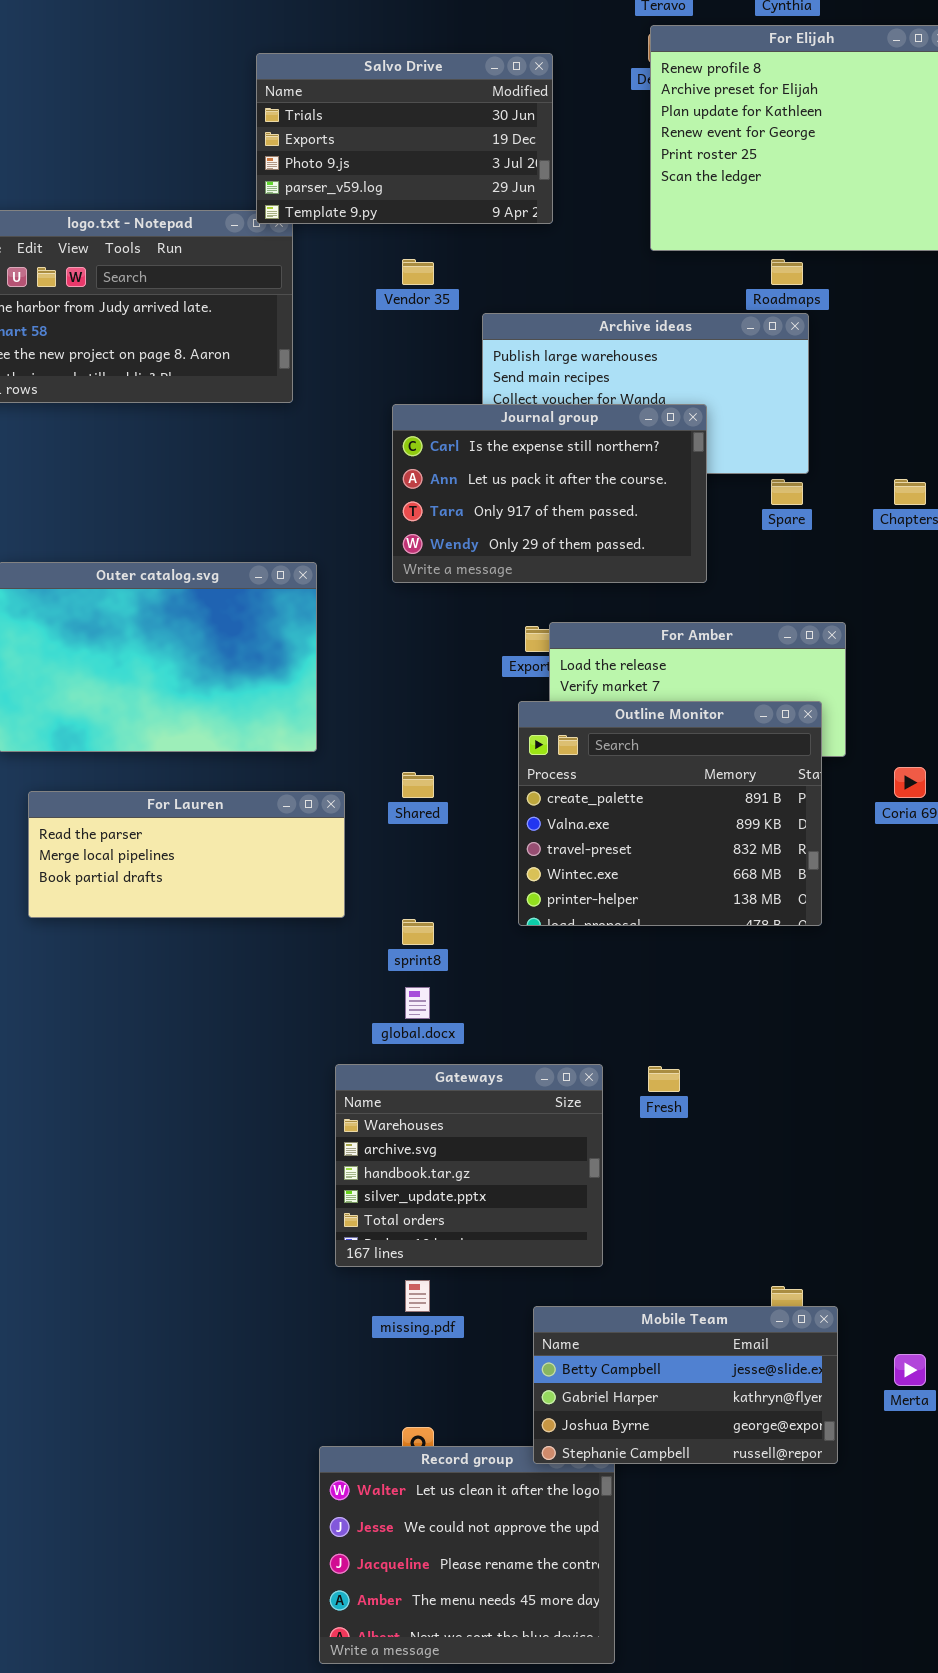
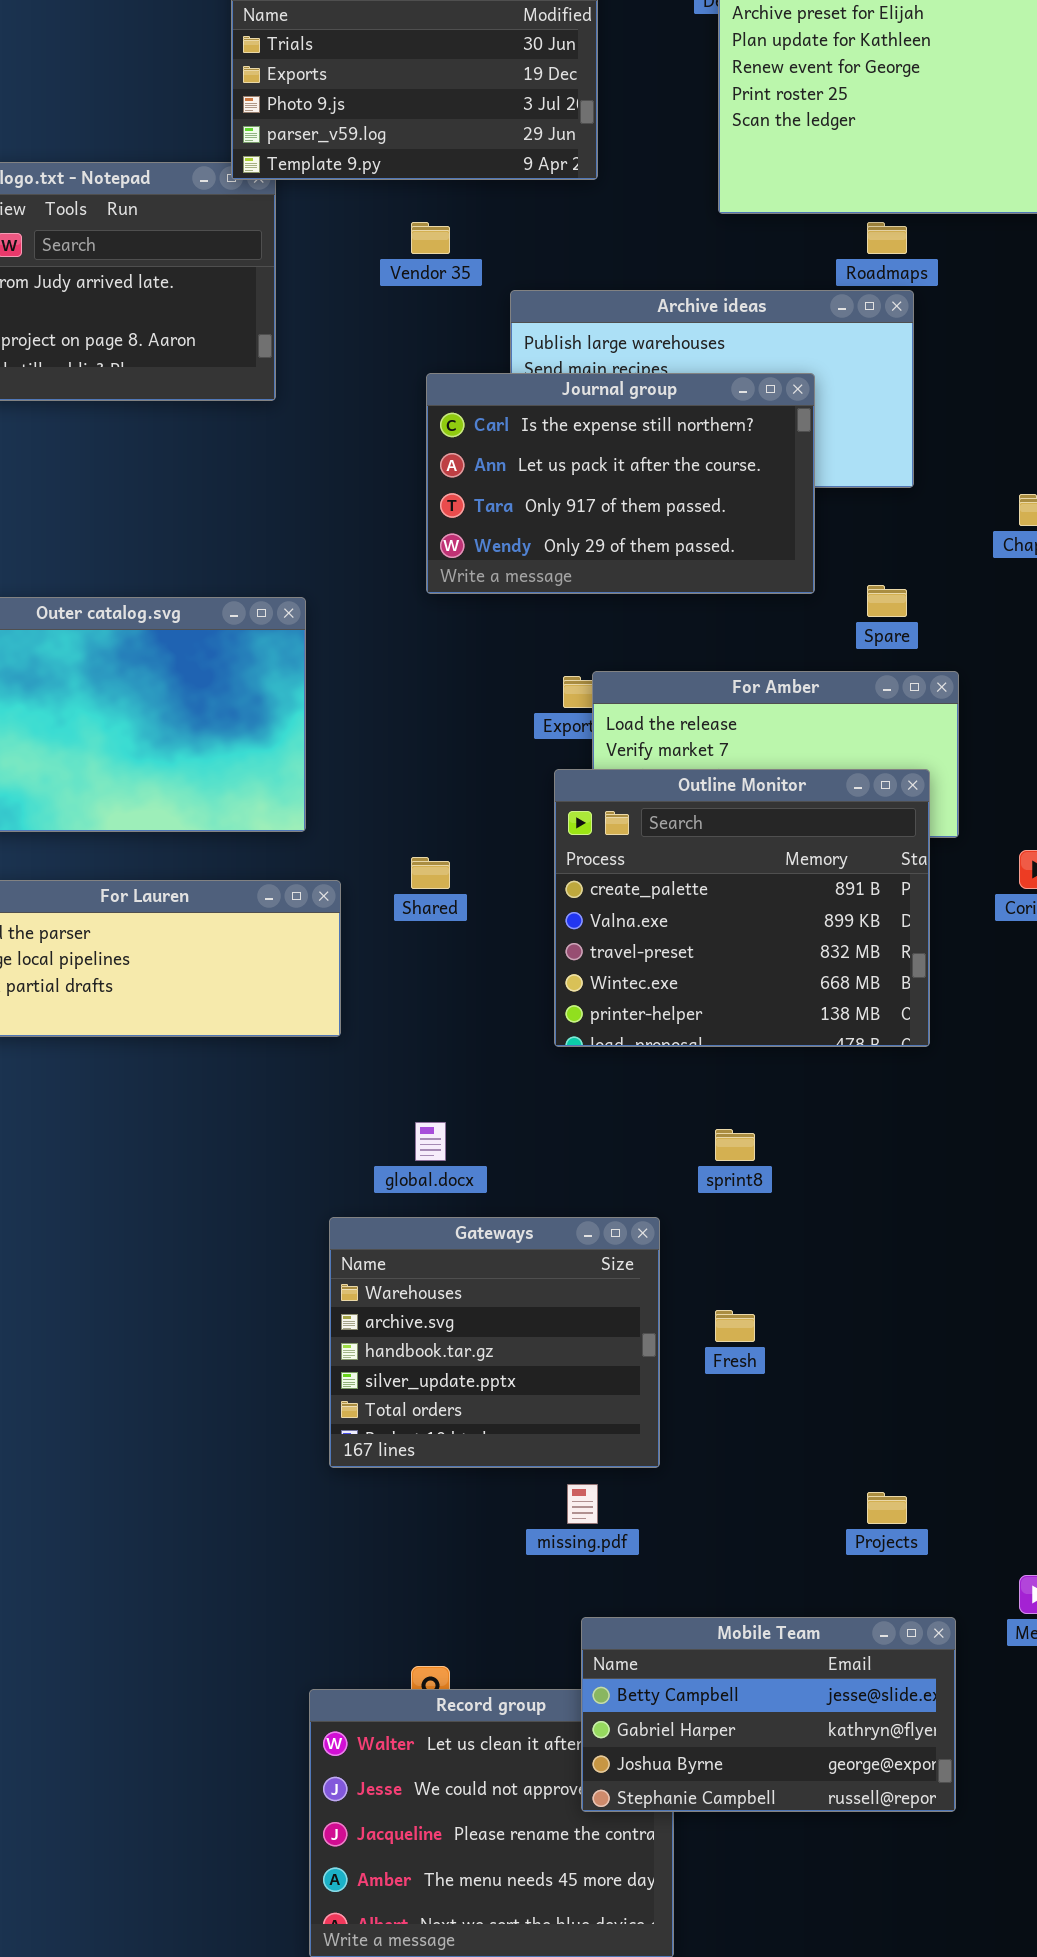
Journal group: [392,404,707,583] -> [426,373,815,594], moved
Spare: [771,479,803,505] -> [867,585,907,617], moved
sprint8: [402,919,434,945] -> [715,1129,755,1161], moved
Fresh: [648,1066,680,1092] -> [715,1310,755,1342], moved
missing.pdf: [405,1280,430,1312] -> [567,1484,598,1524], moved
Mobile Team: [533,1306,838,1464] -> [581,1617,956,1812], moved

